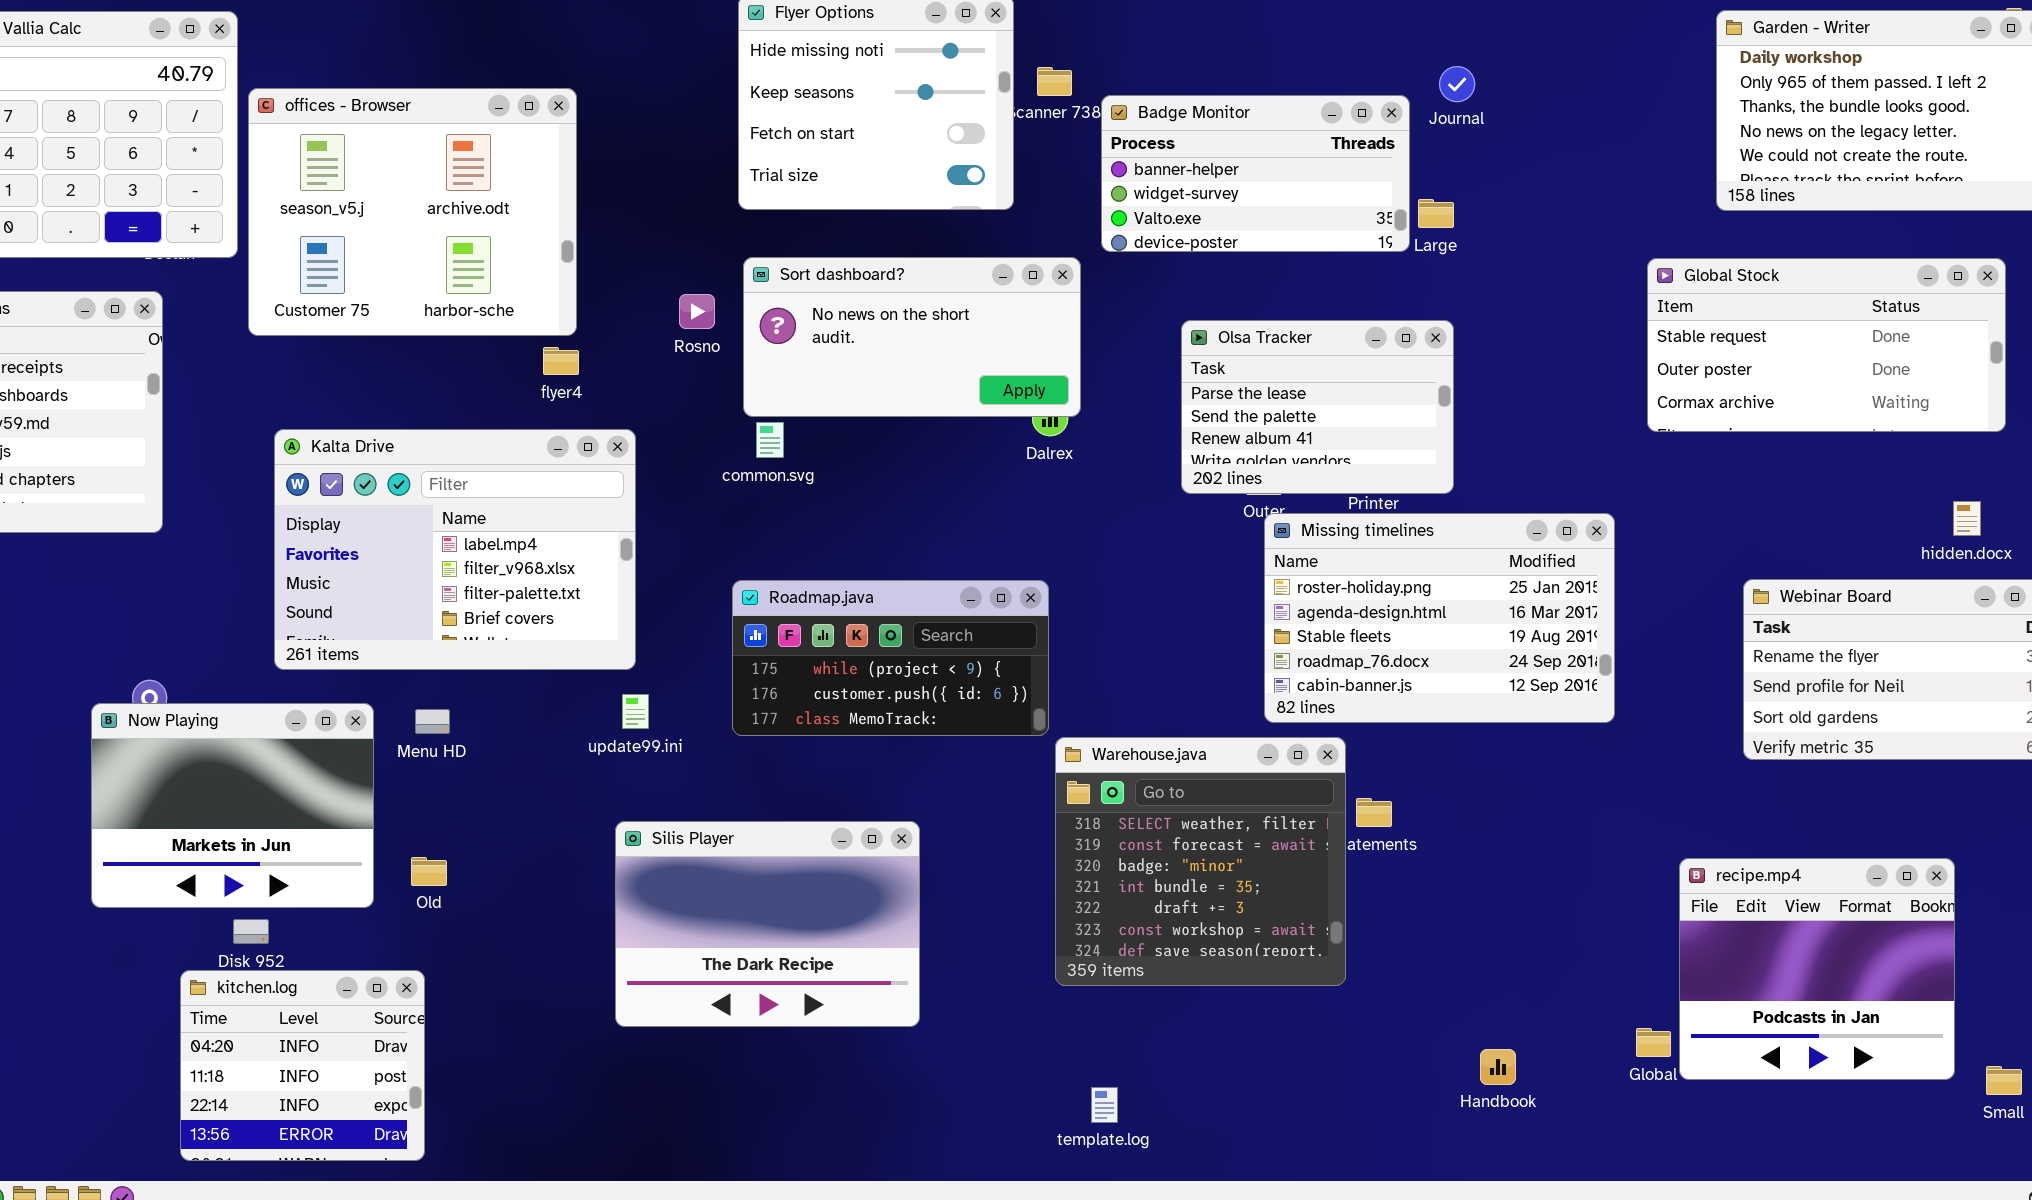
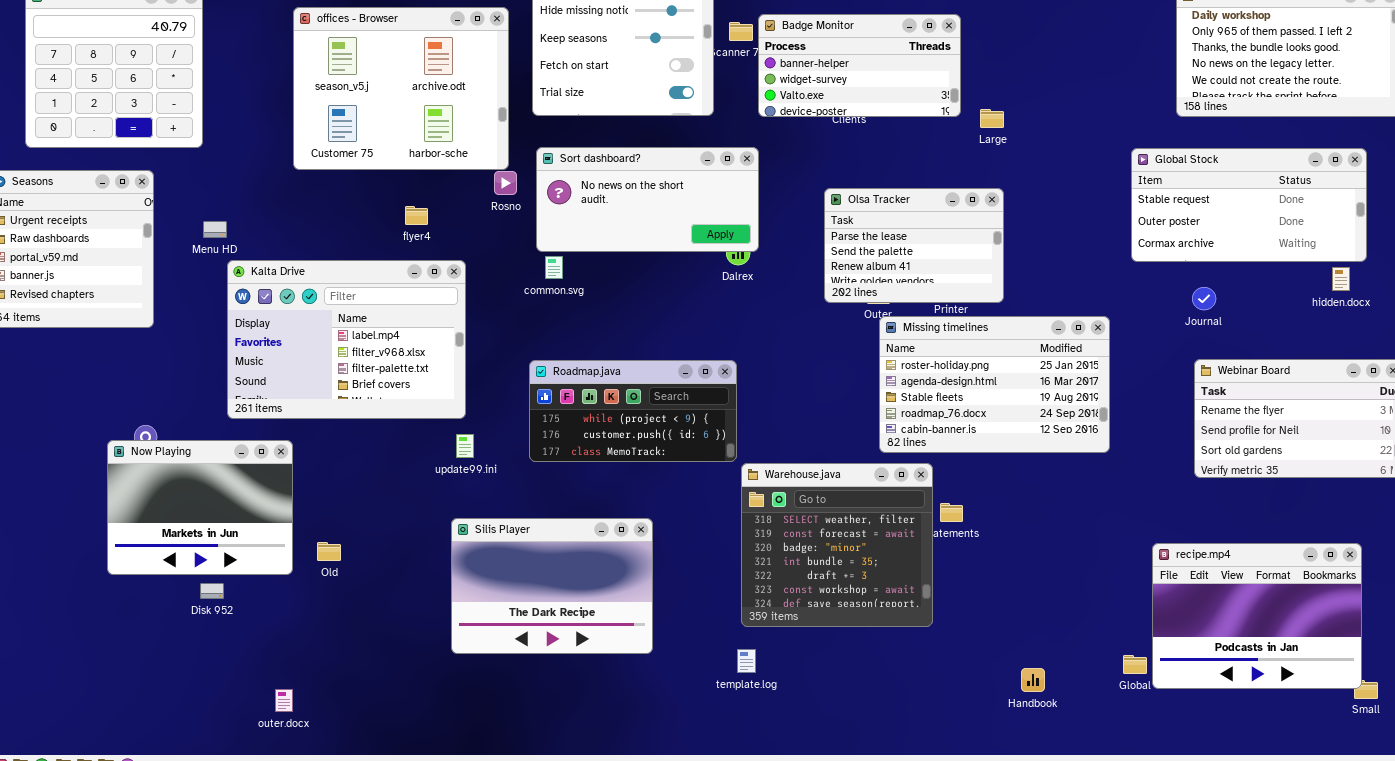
Journal: [1439,66,1475,102] -> [1192,287,1216,310], moved
offices - Browser: [248,88,577,336] -> [293,7,509,170], moved
Badge Monitor: [1101,95,1410,252] -> [758,14,961,117], moved
hidden.docx: [1953,501,1981,536] -> [1332,267,1350,291], moved
Menu HD: [415,709,450,734] -> [203,221,227,238], moved
recipe.mp4: [1679,858,1955,1080] -> [1152,543,1362,689], resized
kitchen.log: [180,970,425,1161] -> none, closed
template.log: [1091,1087,1118,1123] -> [737,649,756,673], moved

